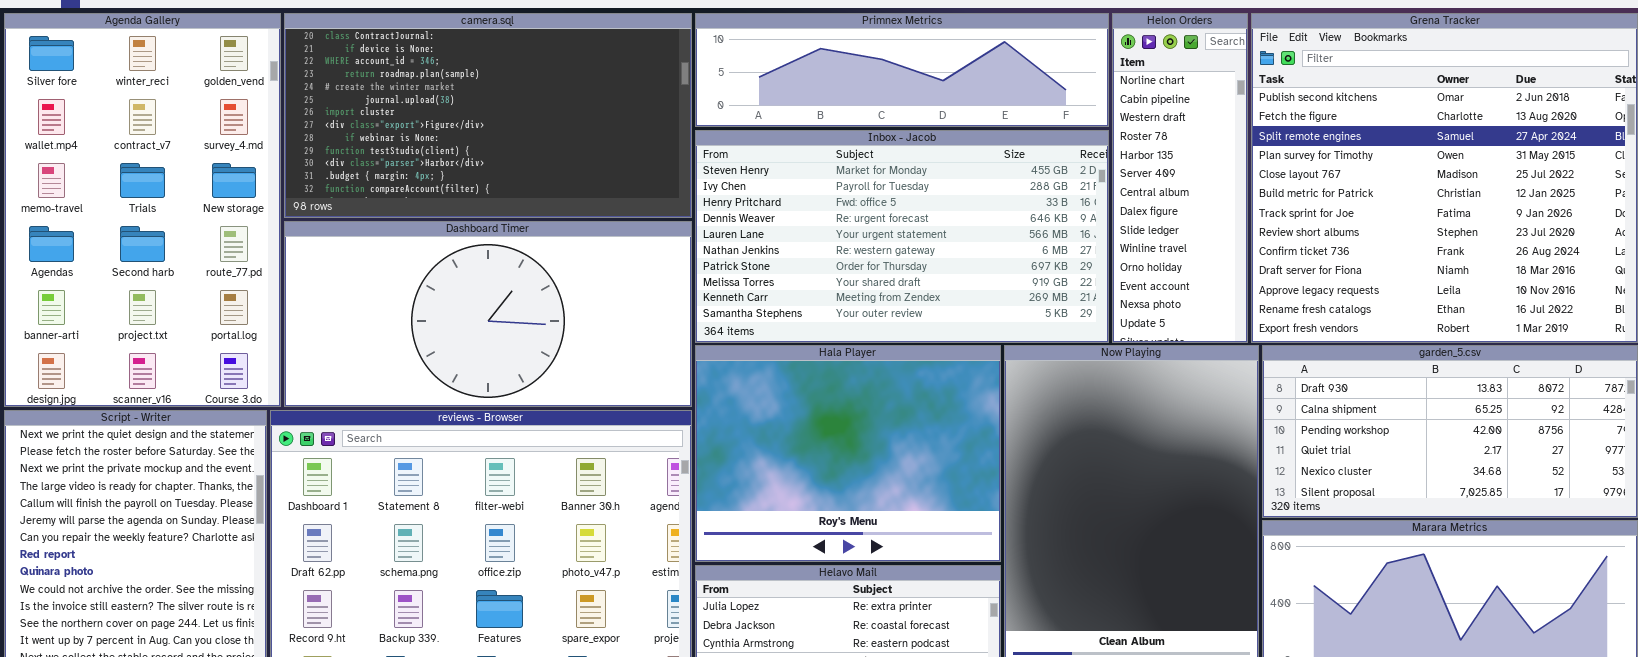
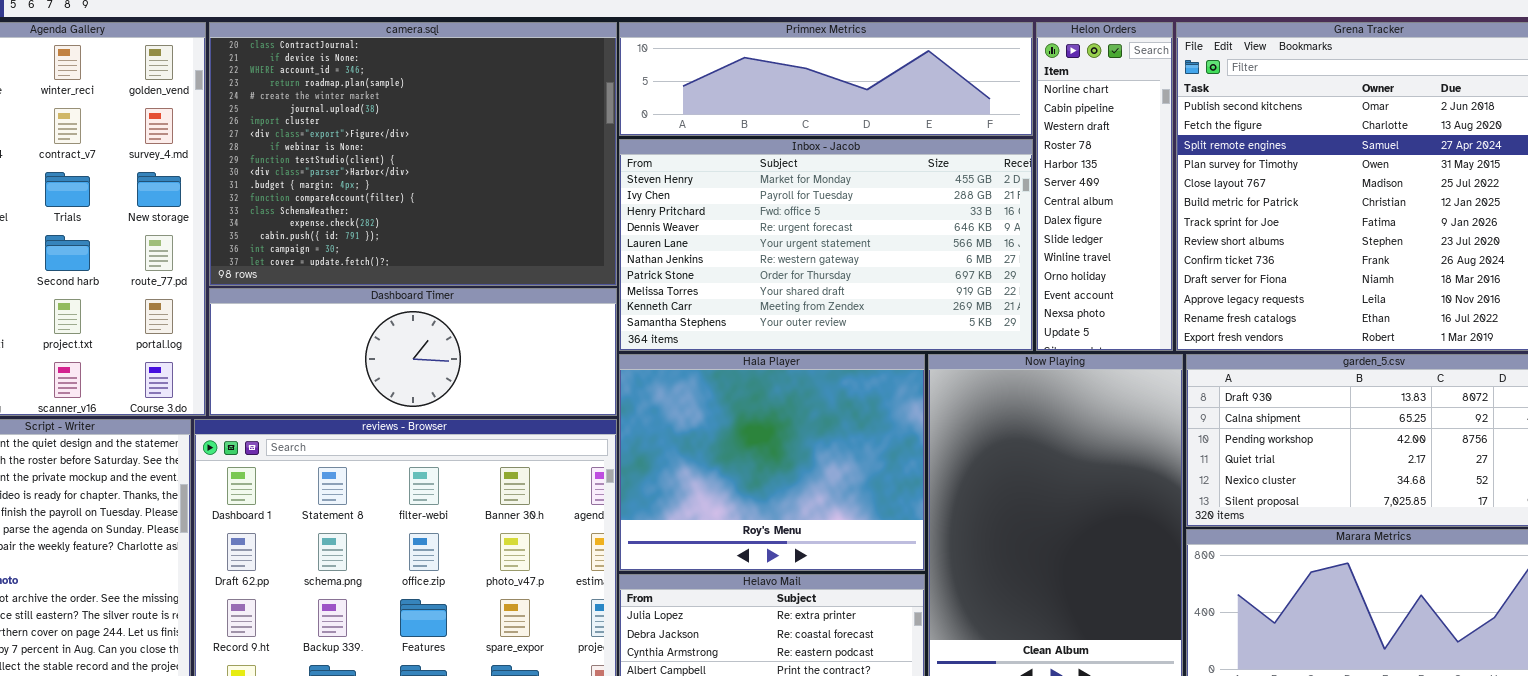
camera.sql: [284,13,692,218] -> [209,22,617,286], resized
Dashboard Timer: [284,221,692,407] -> [209,288,617,416], resized

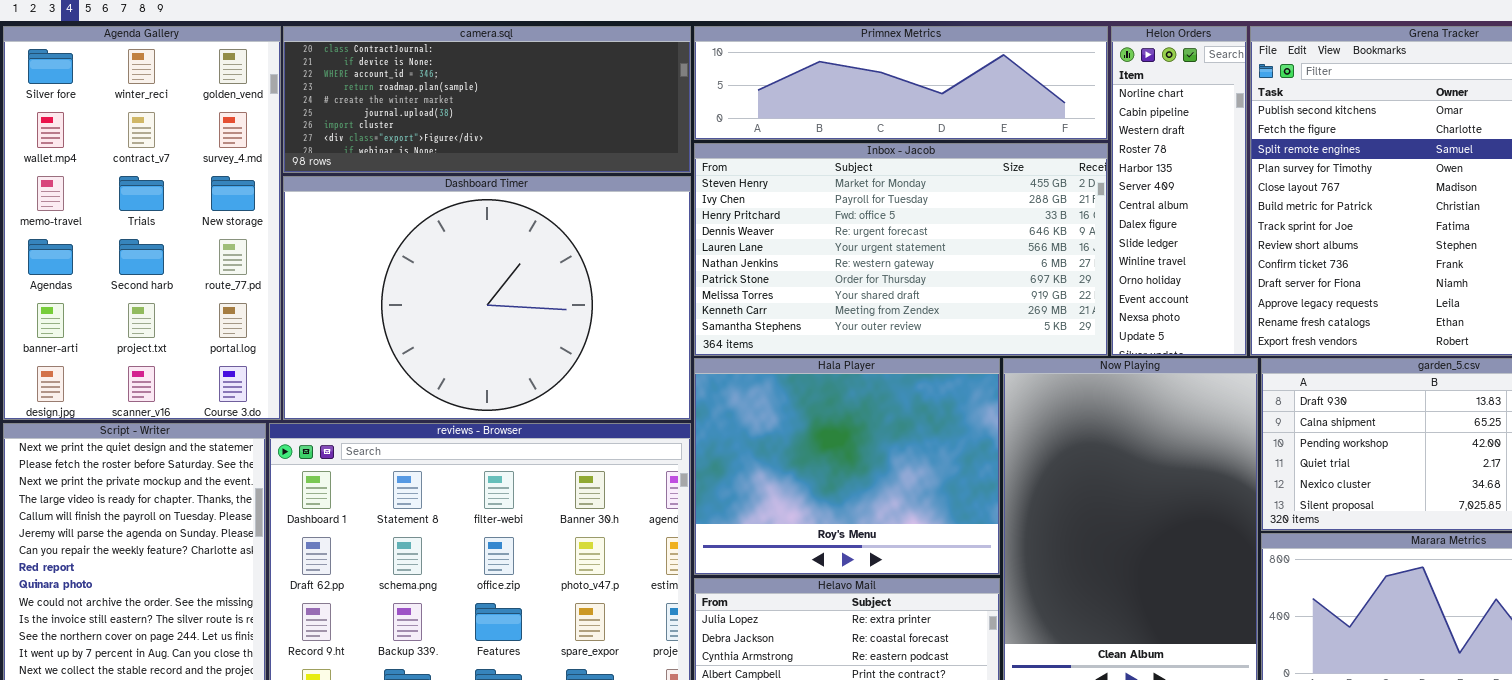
camera.sql: [209,22,617,286] -> [283,26,691,173], resized
Dashboard Timer: [209,288,617,416] -> [283,176,691,420], resized

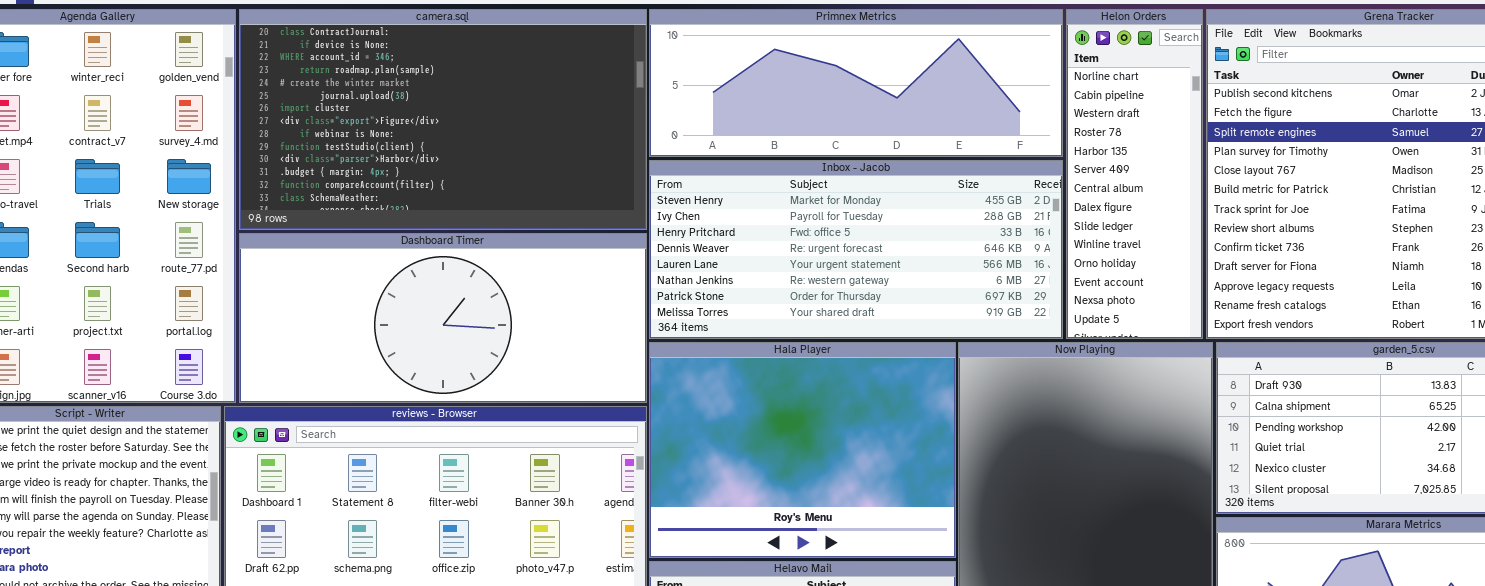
camera.sql: [283,26,691,173] -> [239,9,647,230], resized
Primnex Metrics: [694,26,1108,140] -> [649,9,1063,157], resized
Inbox - Jacob: [694,143,1108,356] -> [649,160,1063,339], resized
Dashboard Timer: [283,176,691,420] -> [239,233,647,403], resized

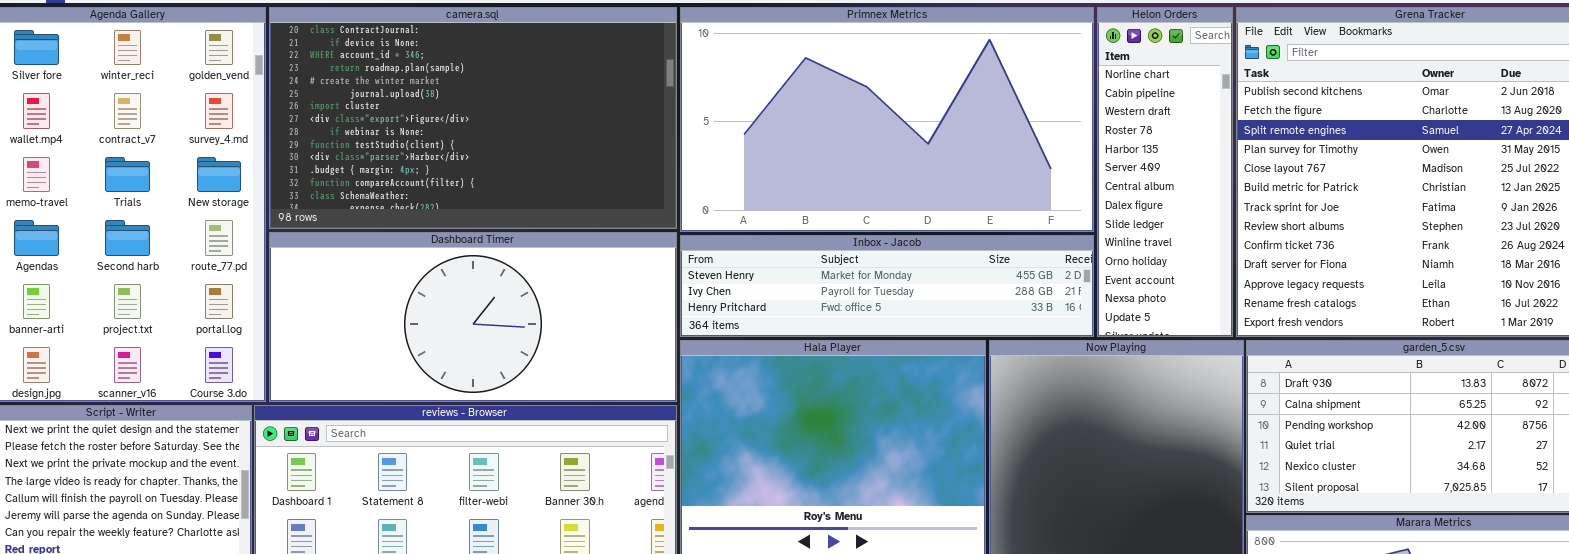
Primnex Metrics: [649,9,1063,157] -> [680,7,1094,232], resized
Inbox - Jacob: [649,160,1063,339] -> [680,235,1094,337], resized

